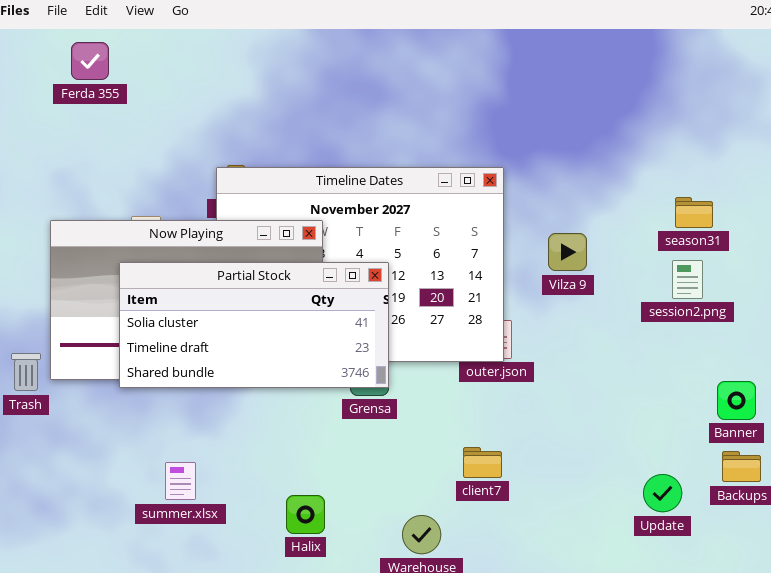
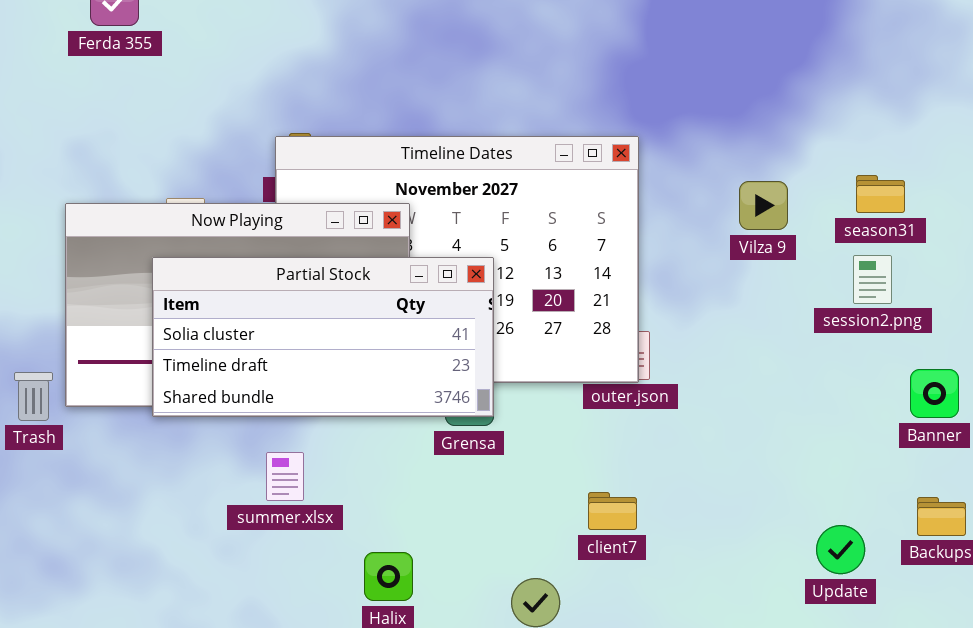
Vilza 9: [548,233,587,271] -> [739,181,788,230], moved
Banner: [717,381,756,420] -> [910,369,959,418], moved
summer.xlsx: [165,462,196,500] -> [266,452,304,501], moved

